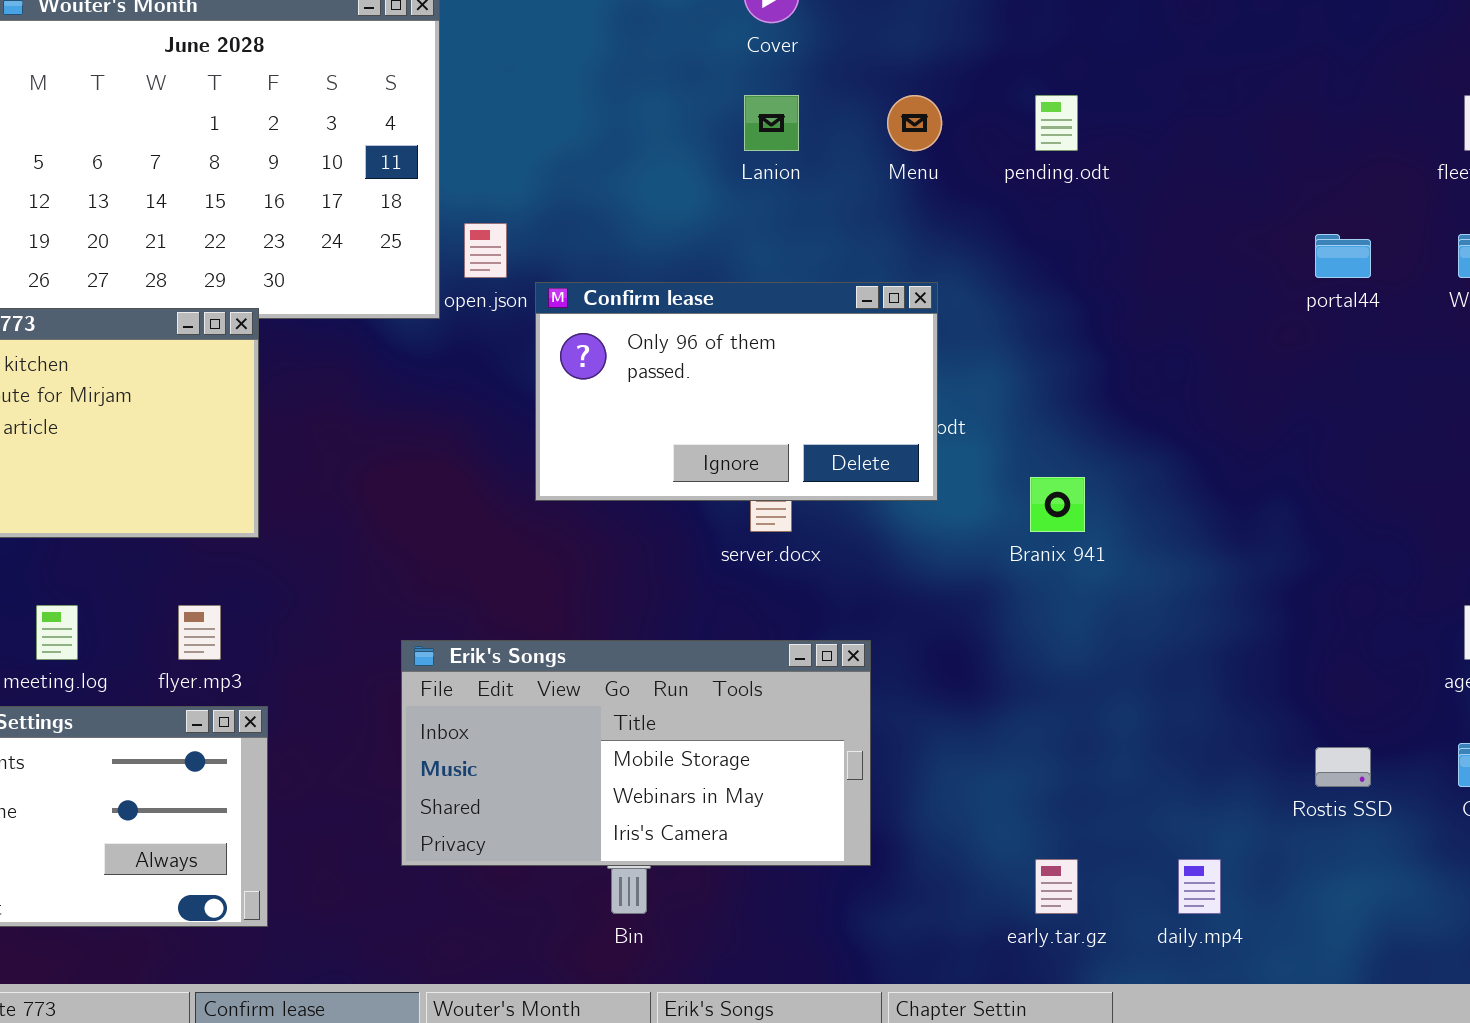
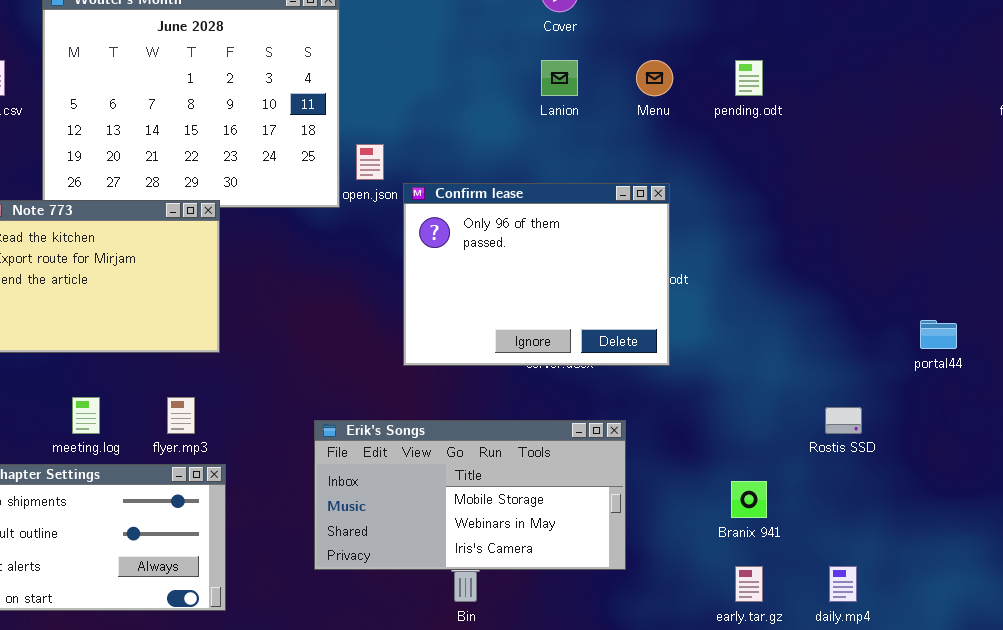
portal44: [1315,234,1371,278] -> [920,320,957,349], moved
Confirm lease: [535,282,938,501] -> [403,183,670,366], resized
Branix 941: [1030,477,1085,532] -> [731,481,767,518], moved
Rostis SSD: [1315,747,1371,787] -> [825,407,862,434], moved

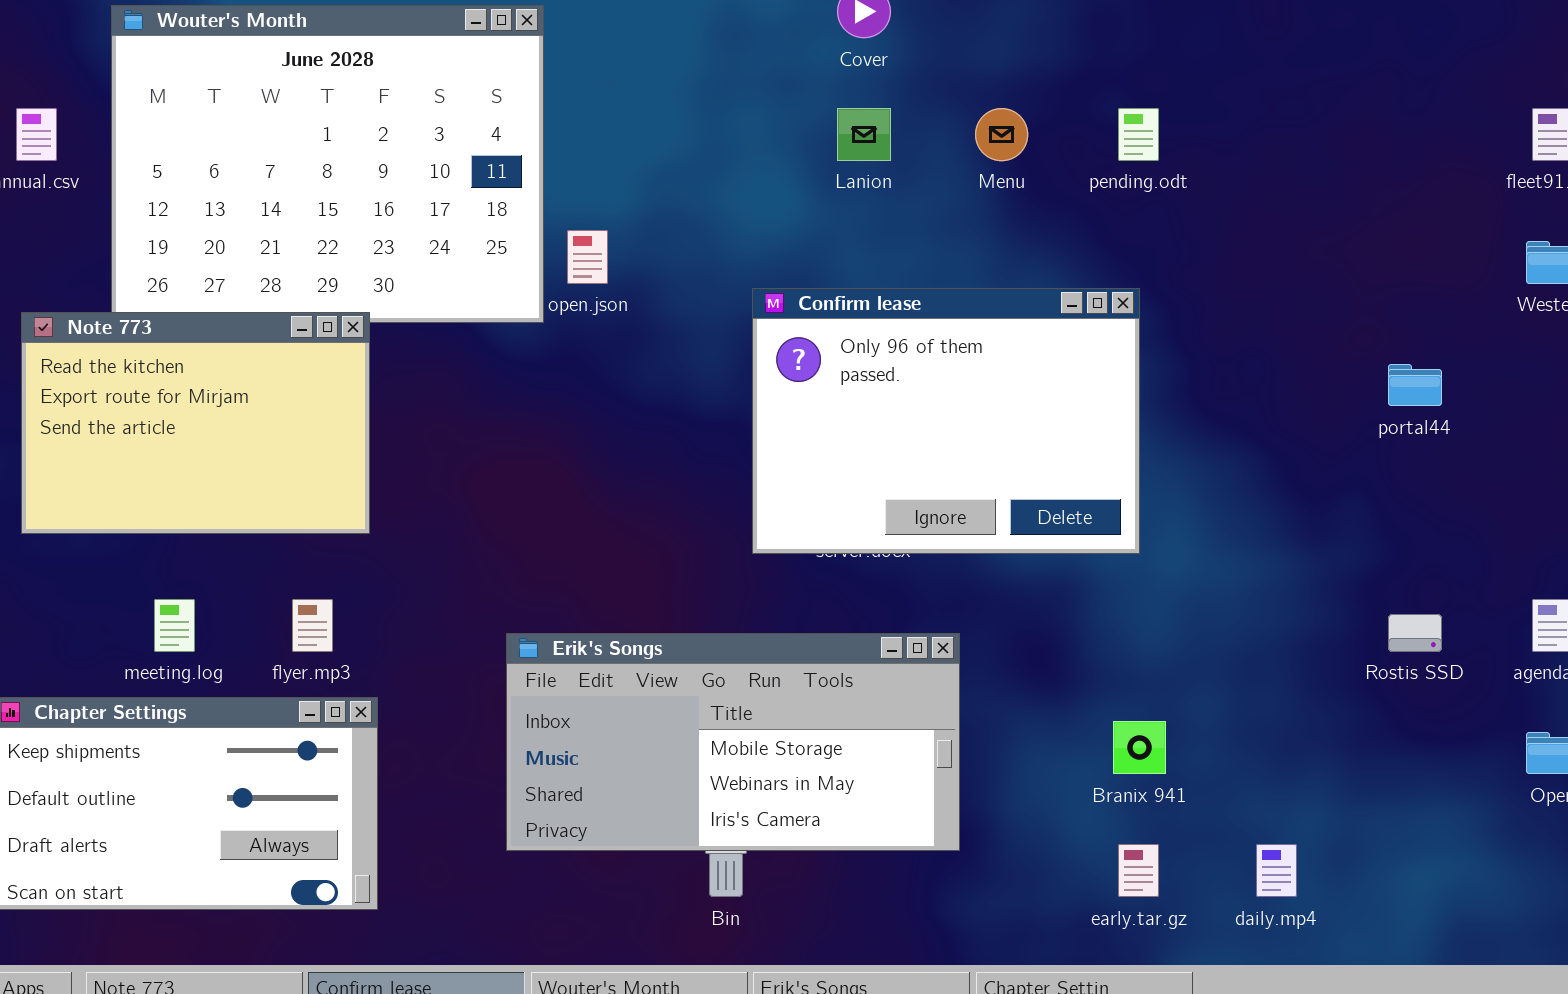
Confirm lease: [403,183,670,366] -> [752,288,1140,554], moved
portal44: [920,320,957,349] -> [1388,364,1442,406], moved
Rostis SSD: [825,407,862,434] -> [1388,614,1442,652], moved

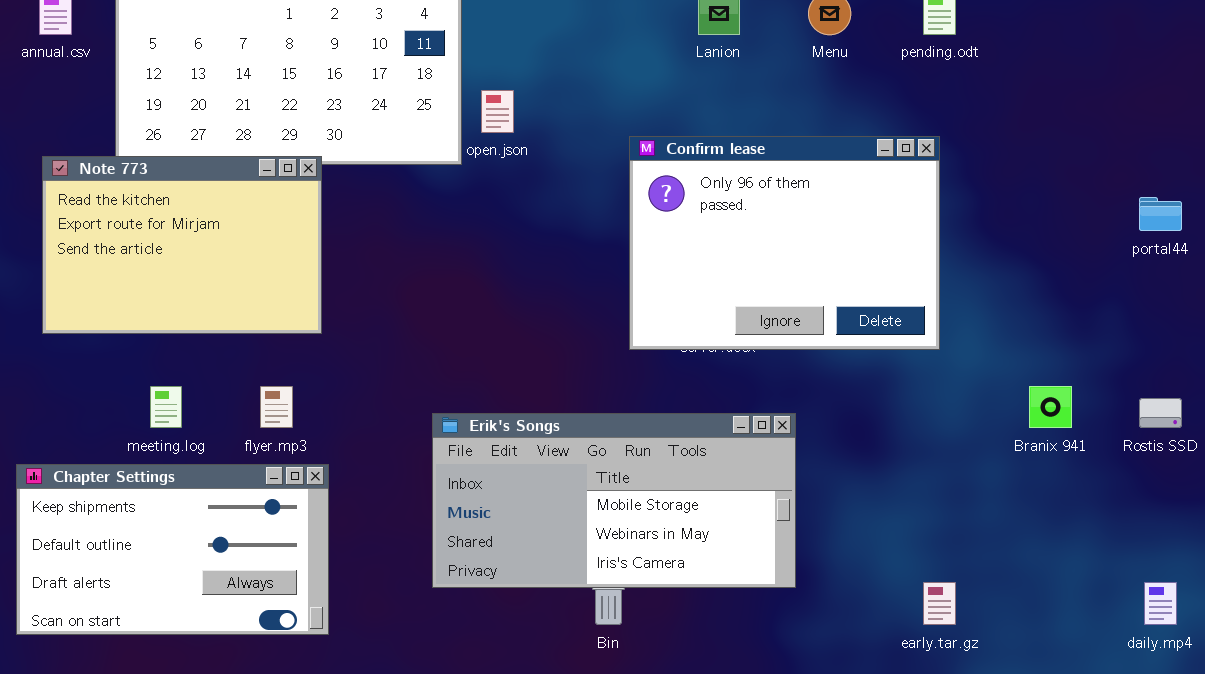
Branix 941: [1113,721,1166,774] -> [1029,386,1072,428], moved
daily.mp4: [1256,844,1297,897] -> [1144,582,1177,625], moved

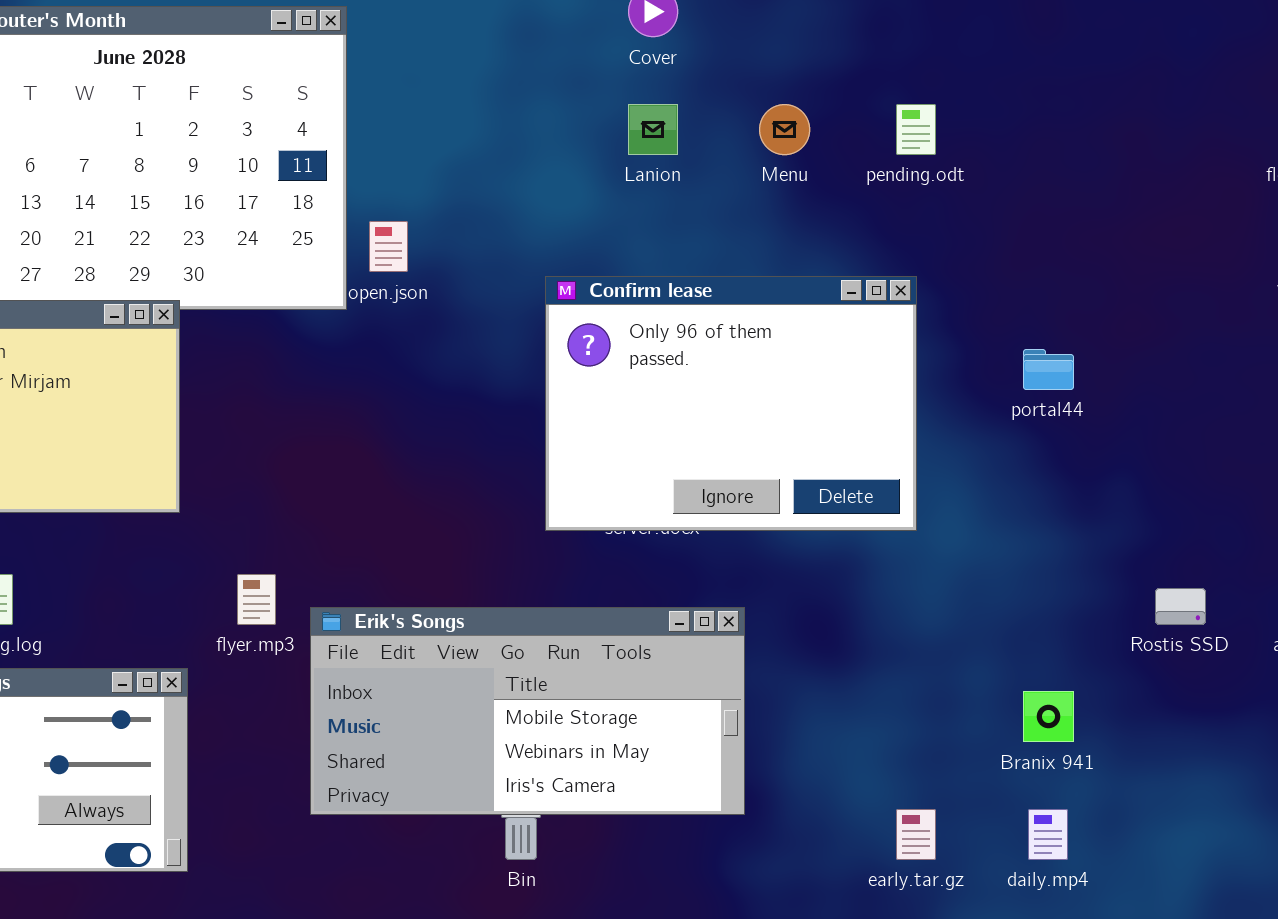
portal44: [1139,197,1182,231] -> [1023,349,1074,390], moved
flyer.mp3: [260,386,293,428] -> [237,574,276,625], moved
Branix 941: [1029,386,1072,428] -> [1023,691,1074,742], moved
daily.mp4: [1144,582,1177,625] -> [1028,809,1068,860], moved

